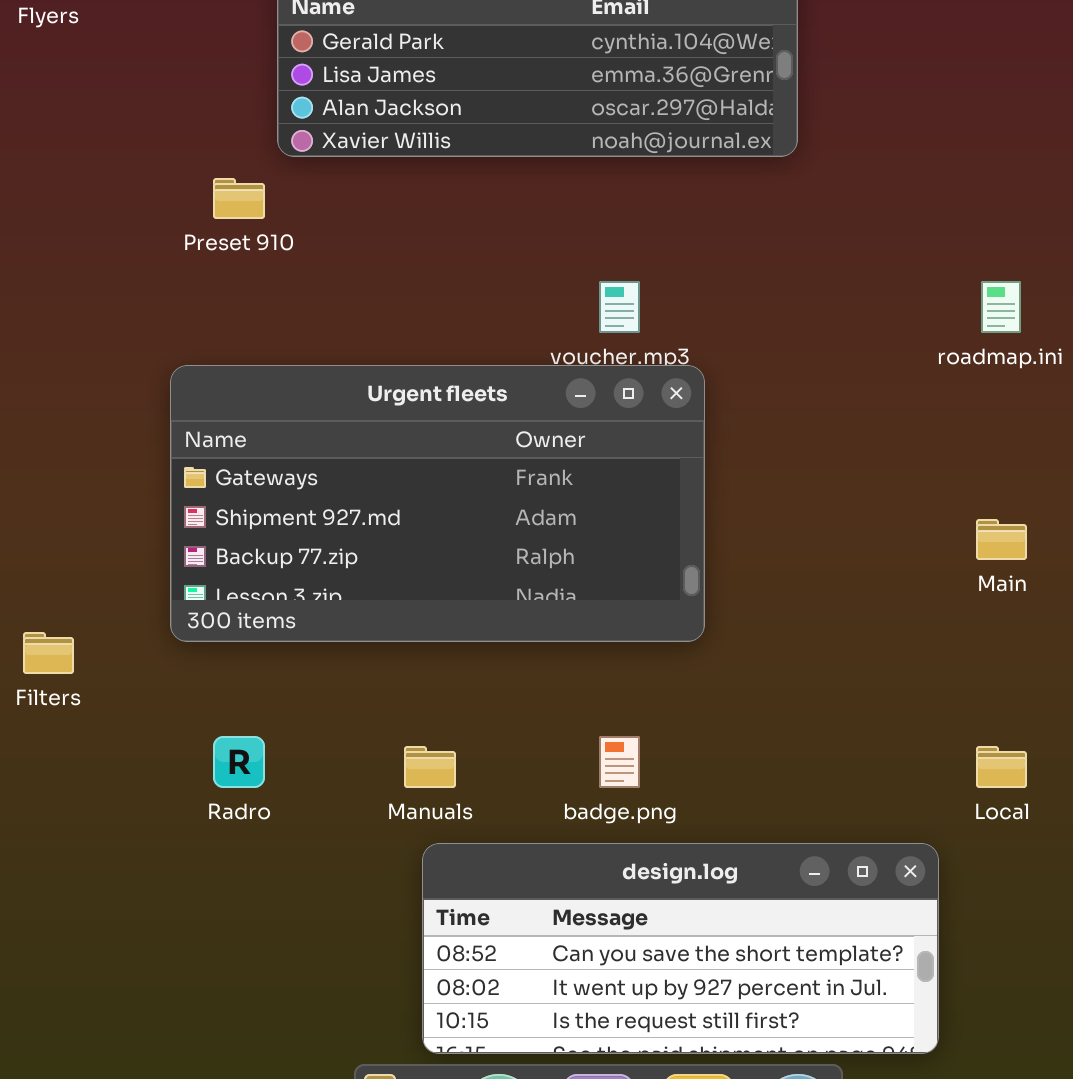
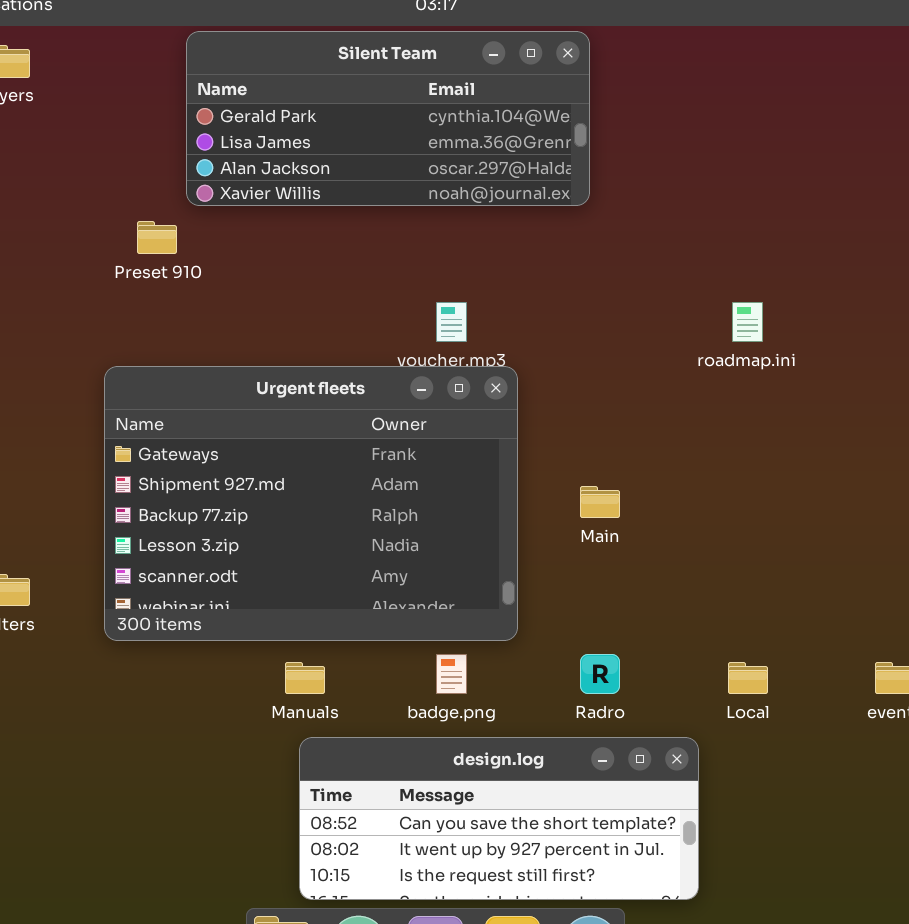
Urgent fleets: [170,365,705,642] -> [104,366,518,641], resized
Main: [976,519,1027,560] -> [580,486,620,518], moved
Radro: [213,736,265,788] -> [580,654,620,694], moved

